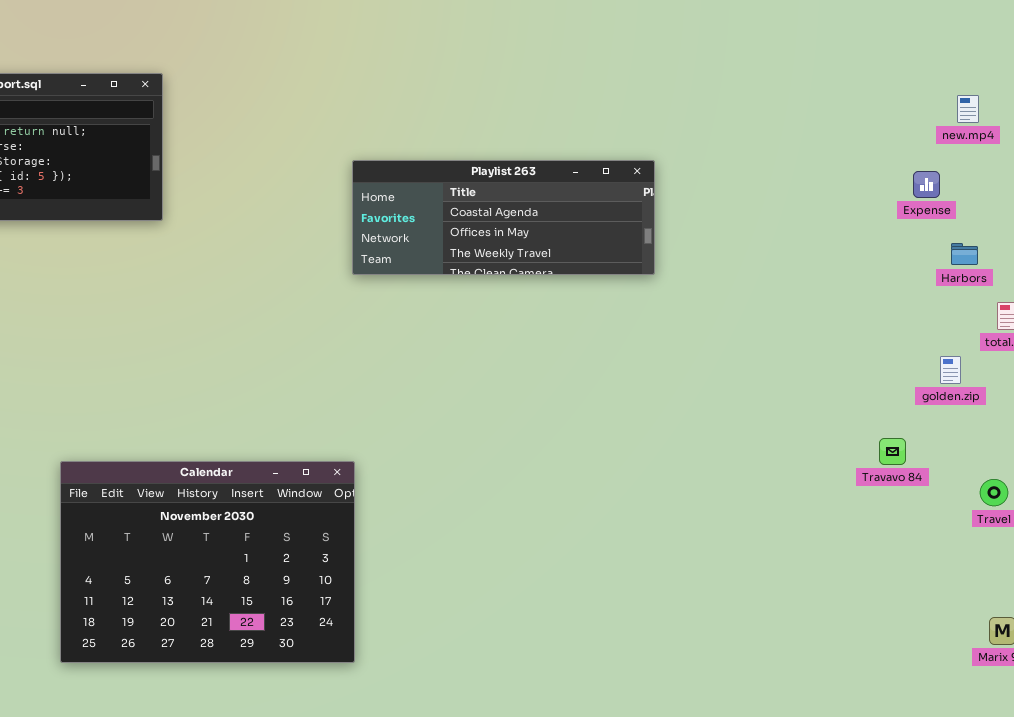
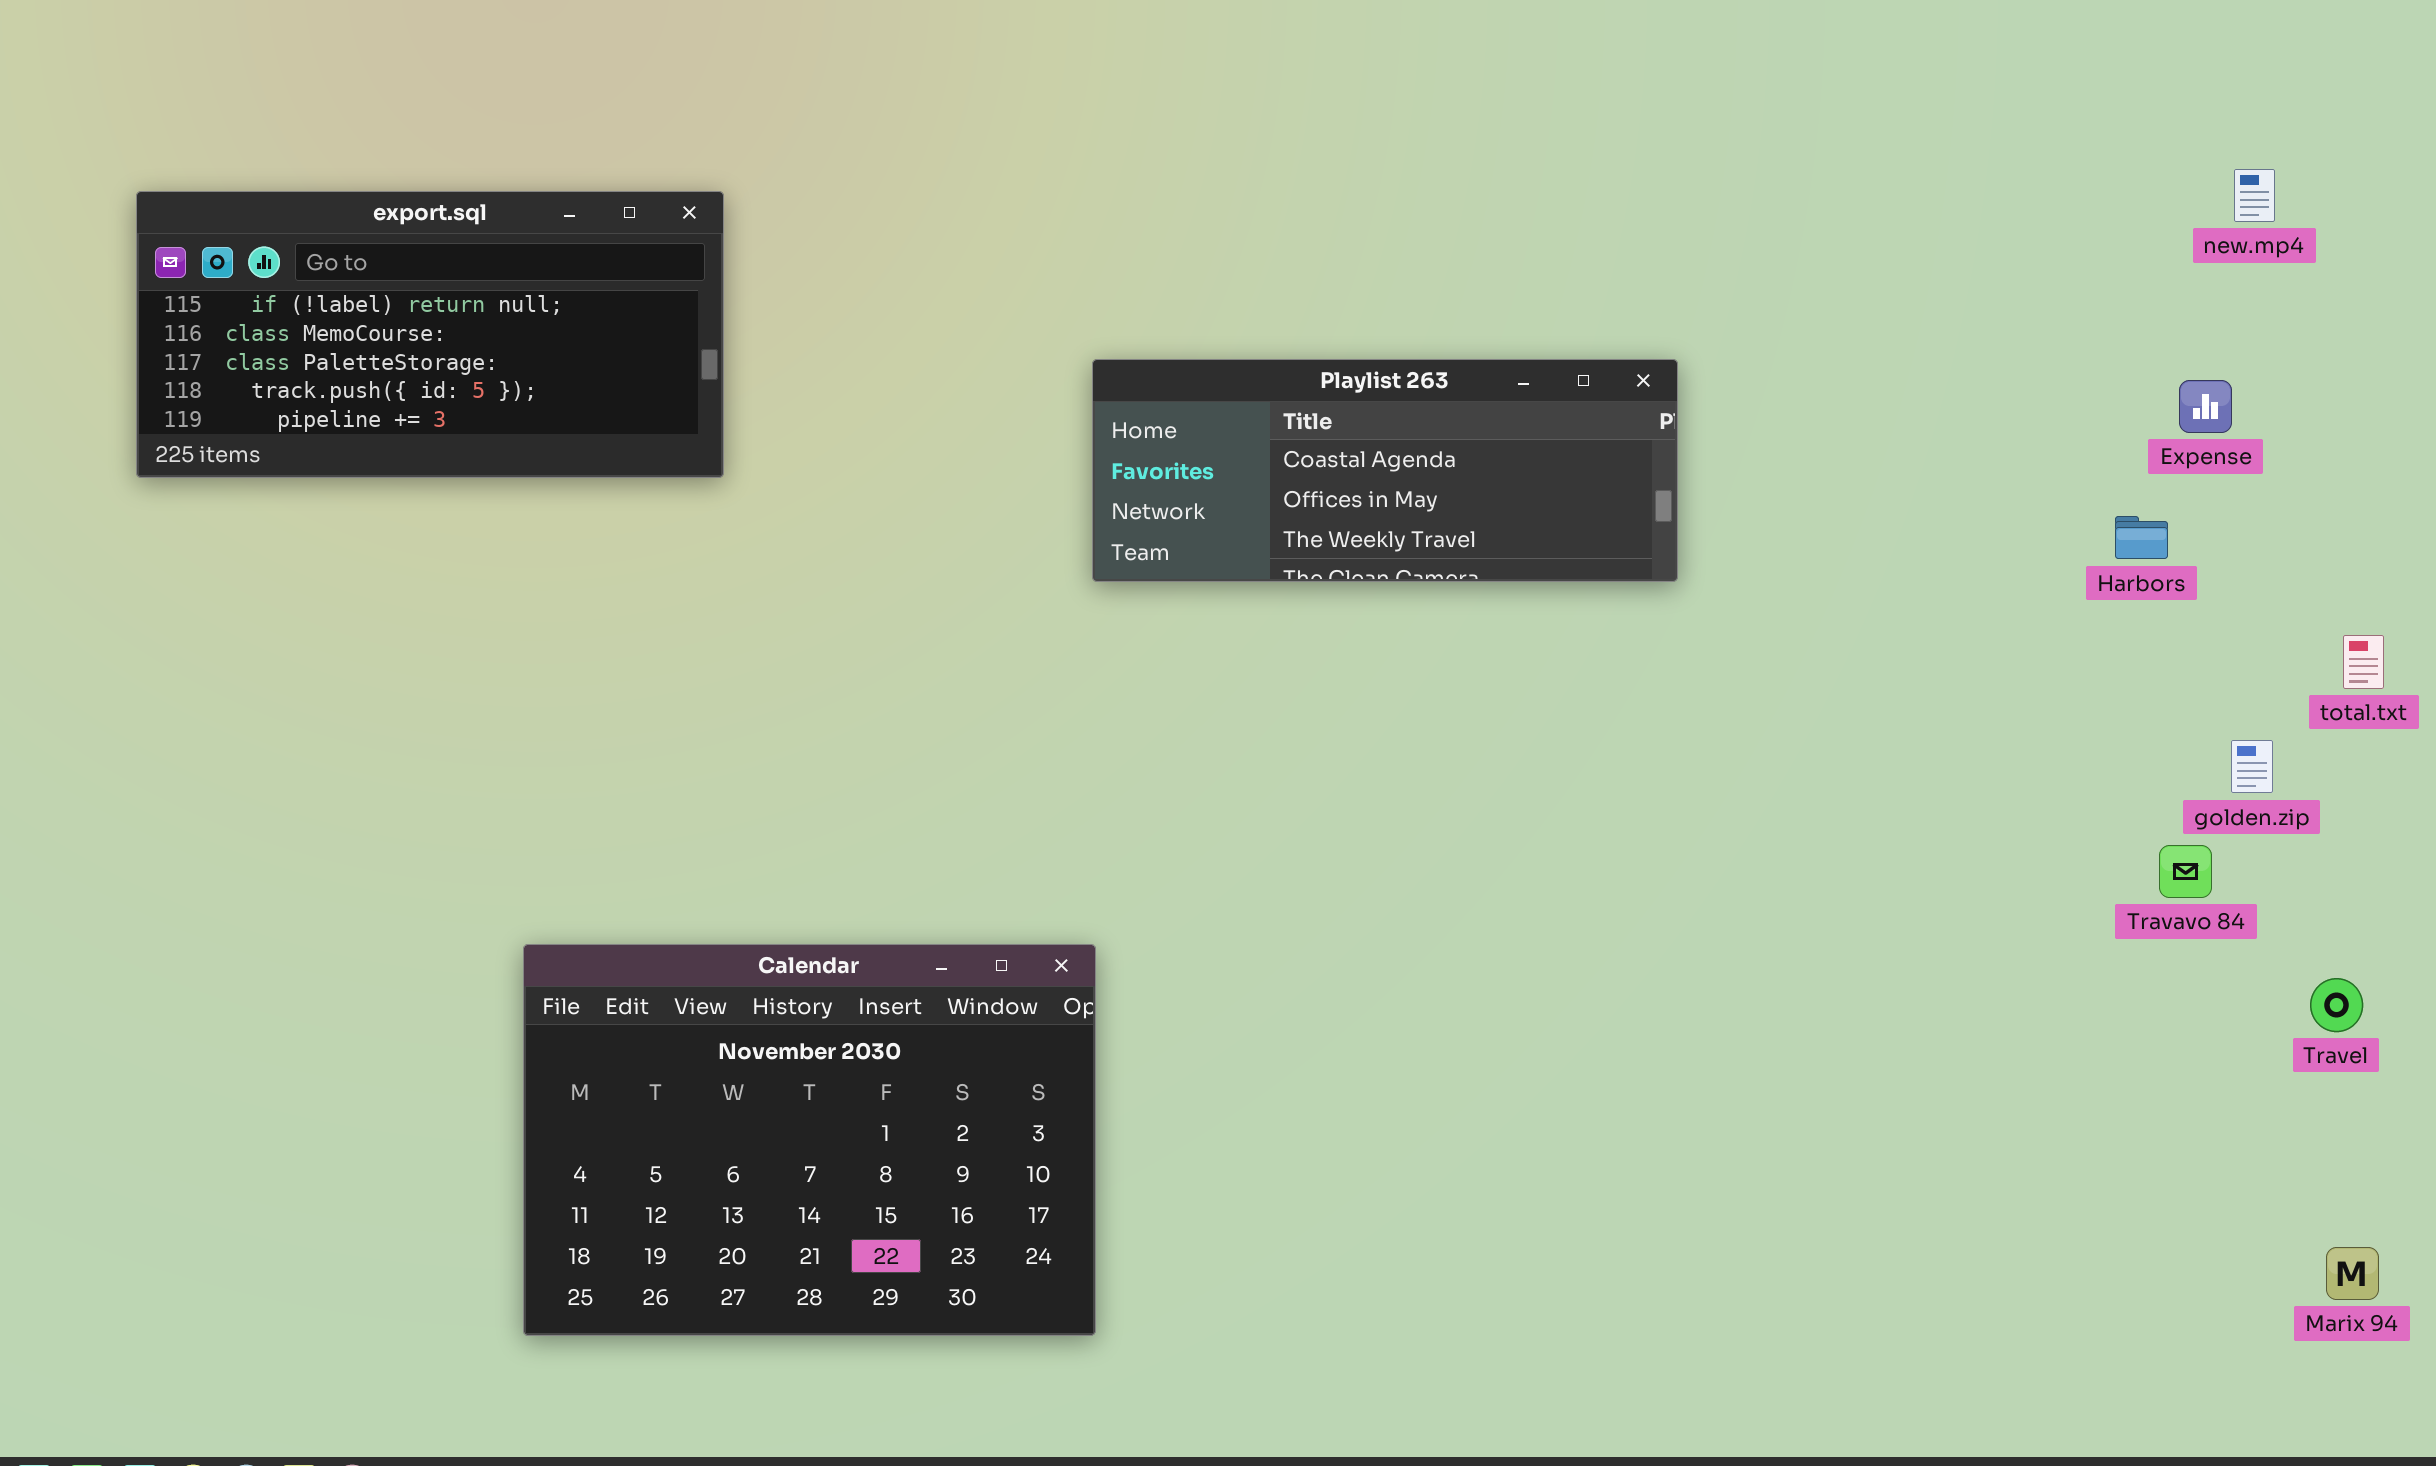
new.mp4: [957,95,979,123] -> [2234,169,2275,222], moved
Harbors: [951,243,978,265] -> [2115,516,2168,559], moved
Travavo 84: [879,438,906,465] -> [2159,845,2212,898], moved

